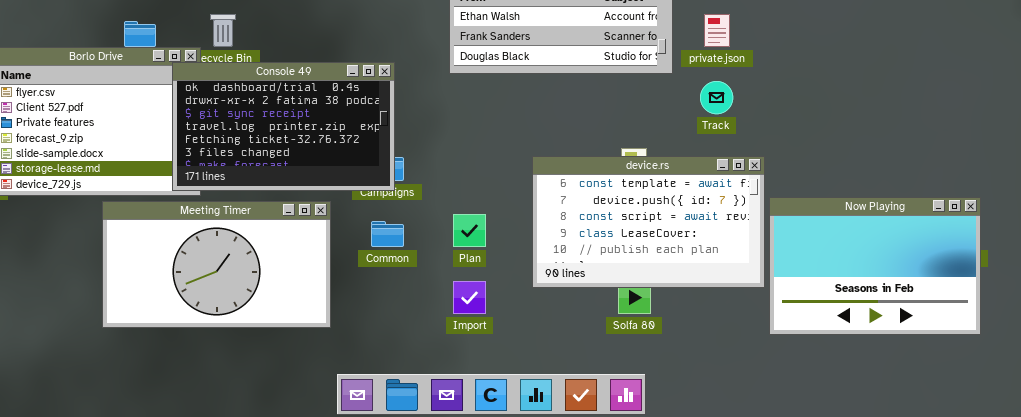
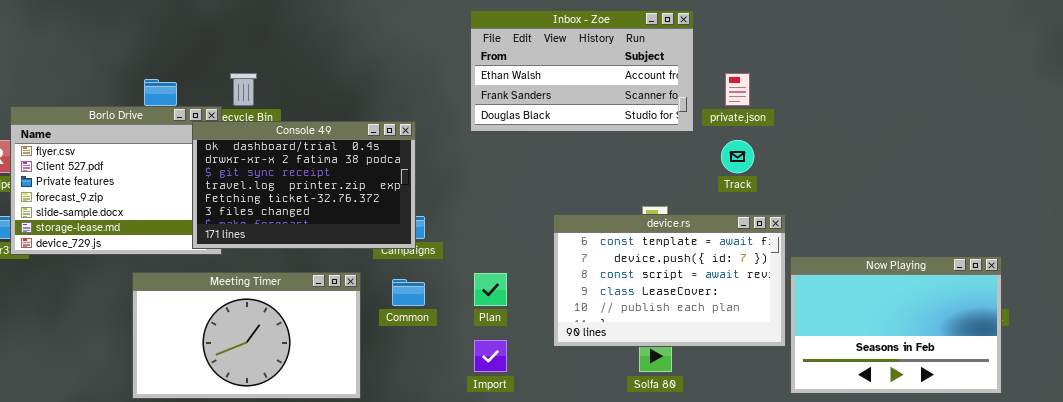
Meeting Timer: [102,201,331,328] -> [132,272,361,399], moved

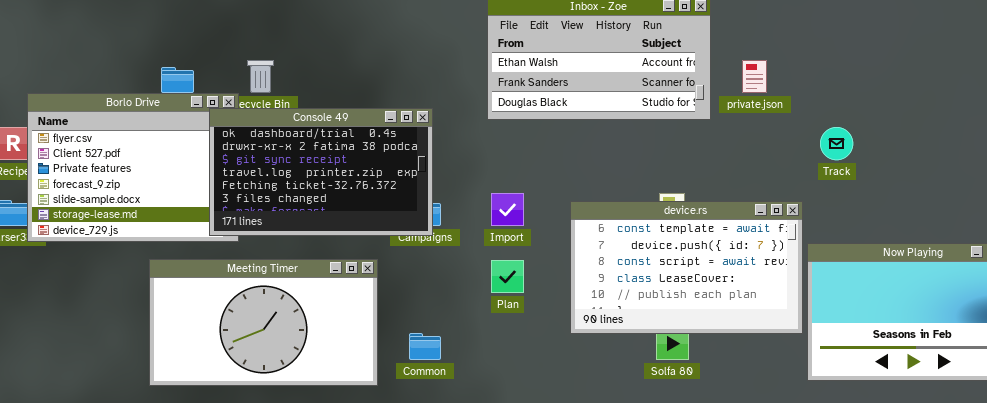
Track: [721,140,754,173] -> [820,127,853,160], moved
Common: [392,279,425,306] -> [409,333,441,360], moved
Import: [474,340,507,372] -> [491,193,524,226], moved

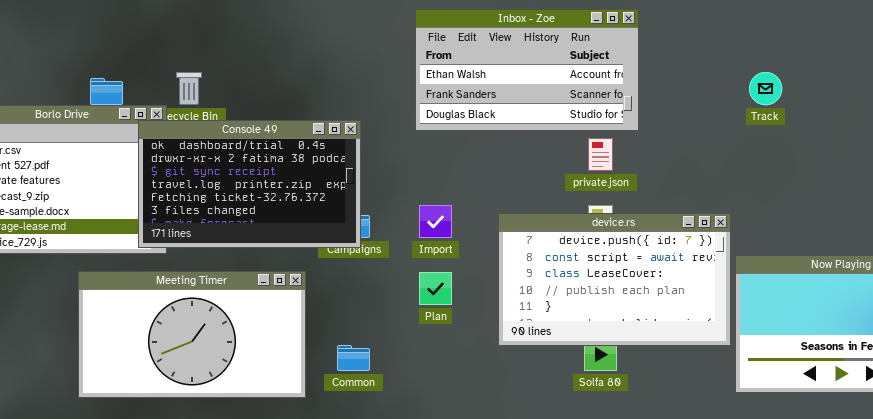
private.json: [742,60,767,93] -> [588,138,613,171], moved
Track: [820,127,853,160] -> [749,72,782,105], moved
device.rs: [570,201,803,334] -> [498,213,731,346], scrolled down 1 row

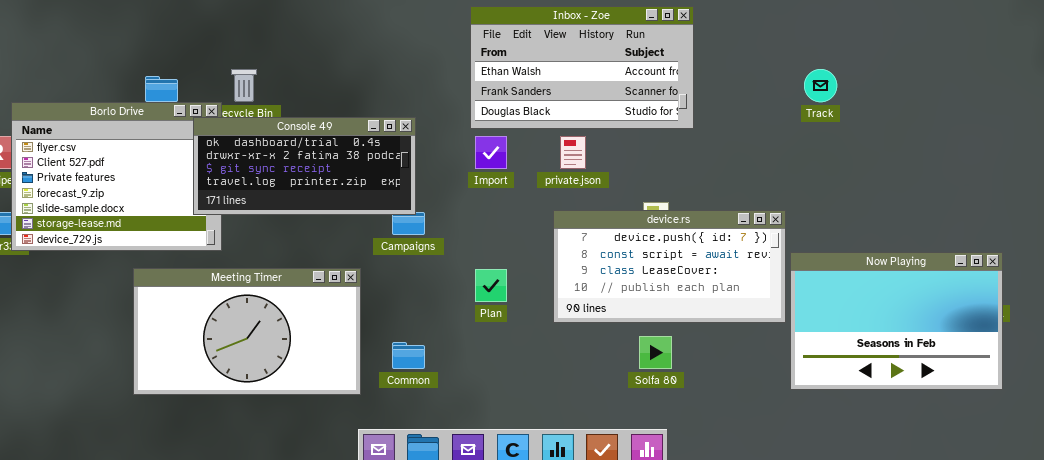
Console 49: [138,120,361,248] -> [193,117,416,215], resized
private.json: [588,138,613,171] -> [560,136,586,169], moved
Import: [419,205,452,238] -> [475,136,507,169], moved
device.rs: [498,213,731,346] -> [553,210,786,323], resized

